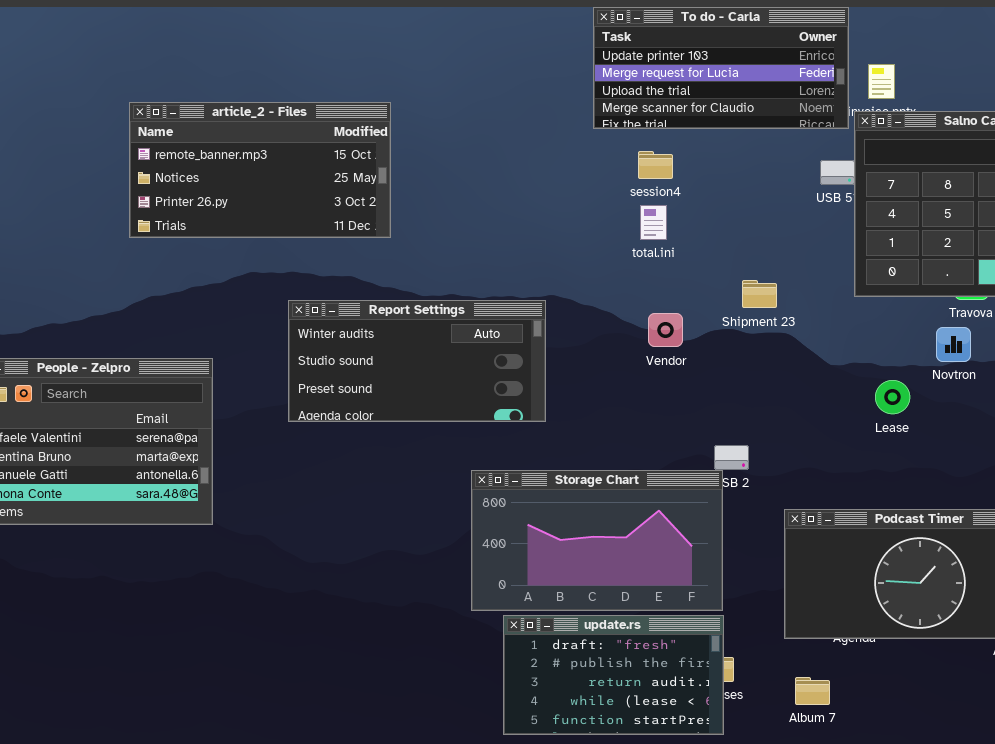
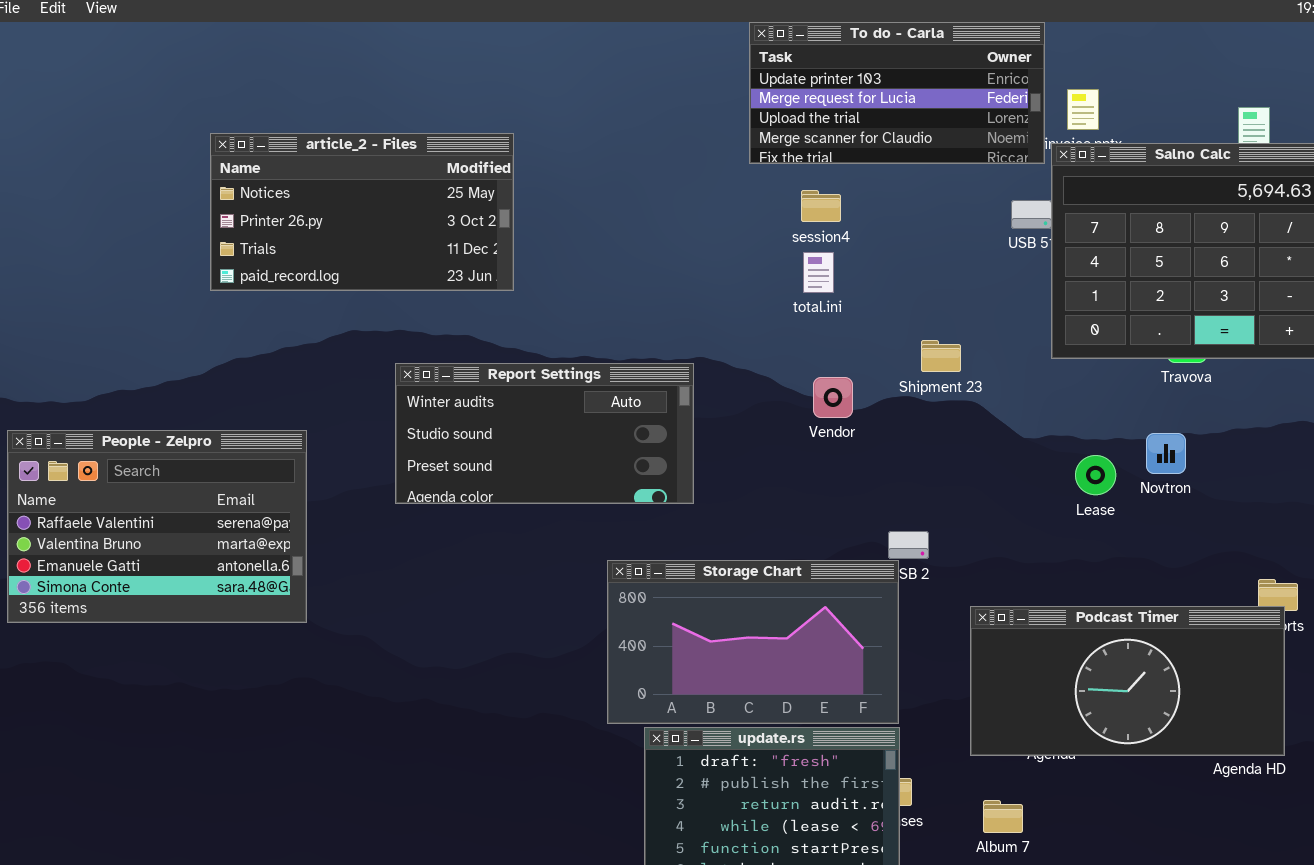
article_2 - Files: [129,102,391,238] -> [210,133,514,291], scrolled down 1 row
Novtron: [936,327,971,362] -> [1146,433,1186,474], moved

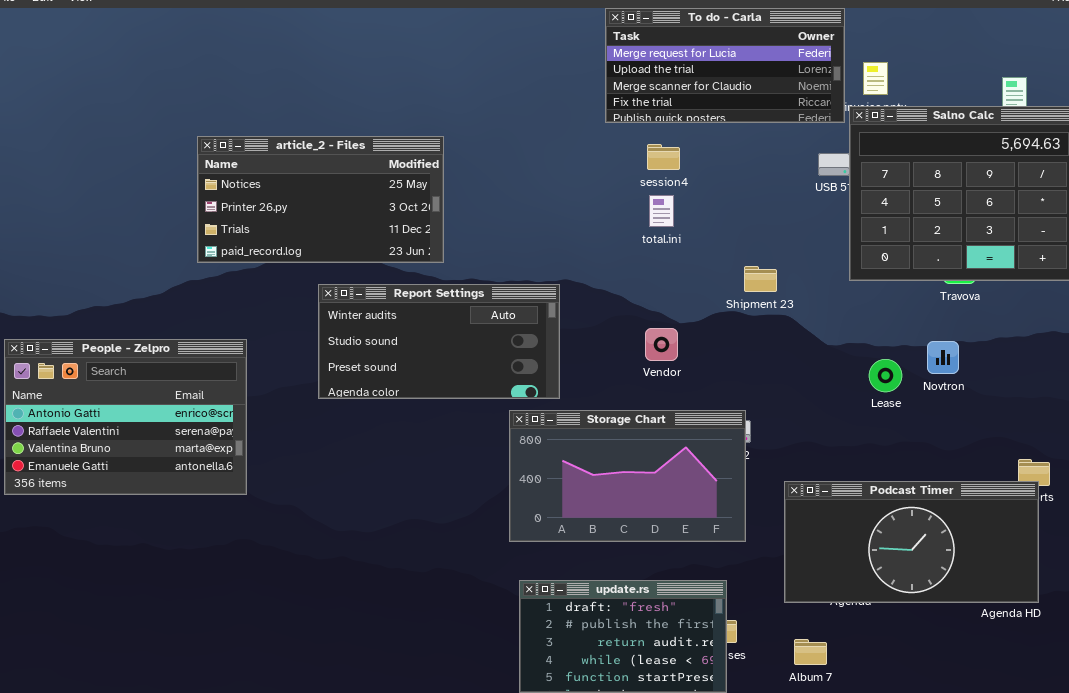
To do - Carla: [749,22,1045,164] -> [605,8,845,123], scrolled down 1 row
article_2 - Files: [210,133,514,291] -> [197,136,444,263], moved
Vendor: [813,377,853,418] -> [645,328,678,361], moved
People - Zelpro: [7,430,307,623] -> [4,339,247,495], scrolled up 1 row
Storage Chart: [607,560,899,724] -> [509,410,746,542], moved

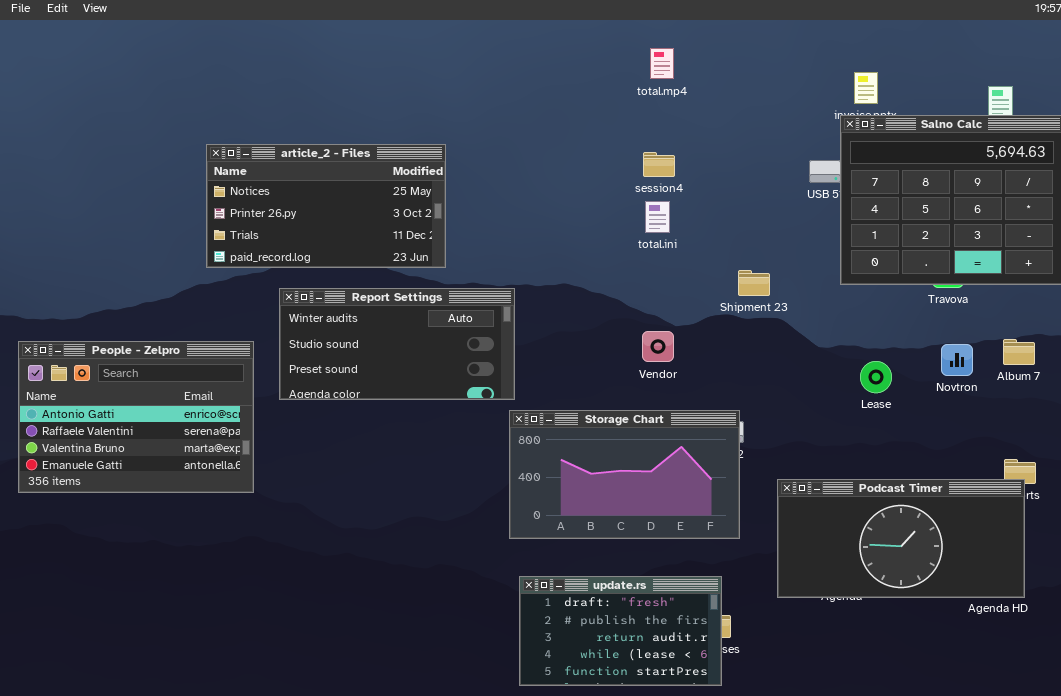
To do - Carla: [605,8,845,123] -> none, closed
Report Settings: [318,284,560,399] -> [279,288,515,400], moved
Novtron: [927,341,959,374] -> [941,344,973,376], moved
Album 7: [794,639,827,665] -> [1003,339,1035,365], moved

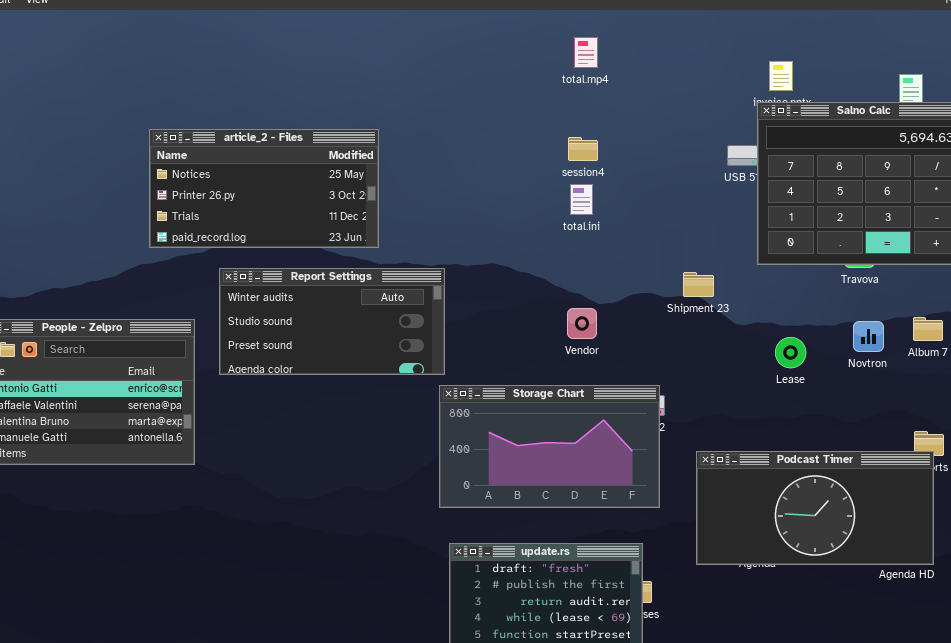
Shipment 23: [738,270,770,296] -> [683,272,714,297], moved

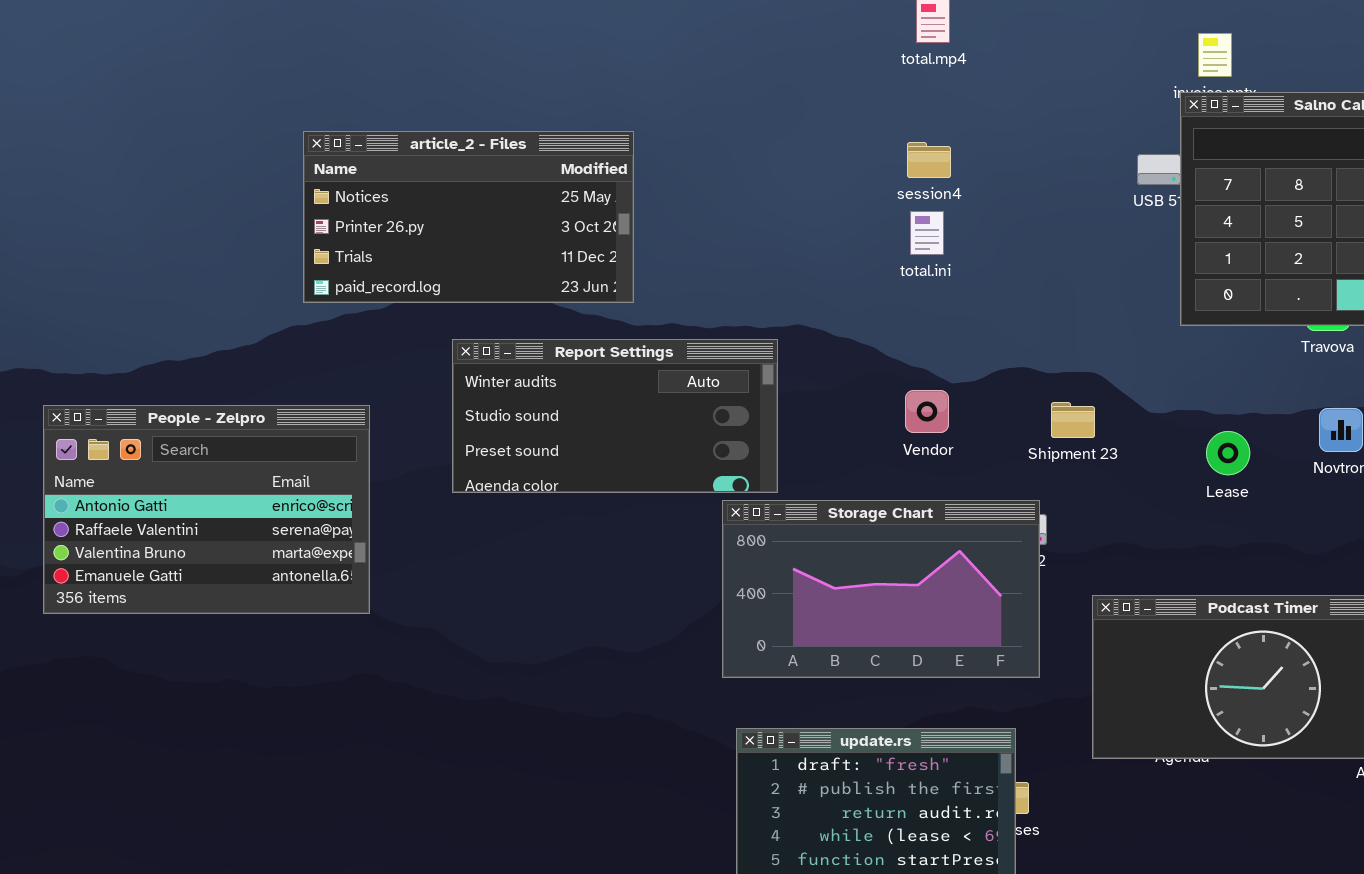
Report Settings: [219,268,445,375] -> [452,339,778,493], moved
Shipment 23: [683,272,714,297] -> [1051,402,1095,438], moved

